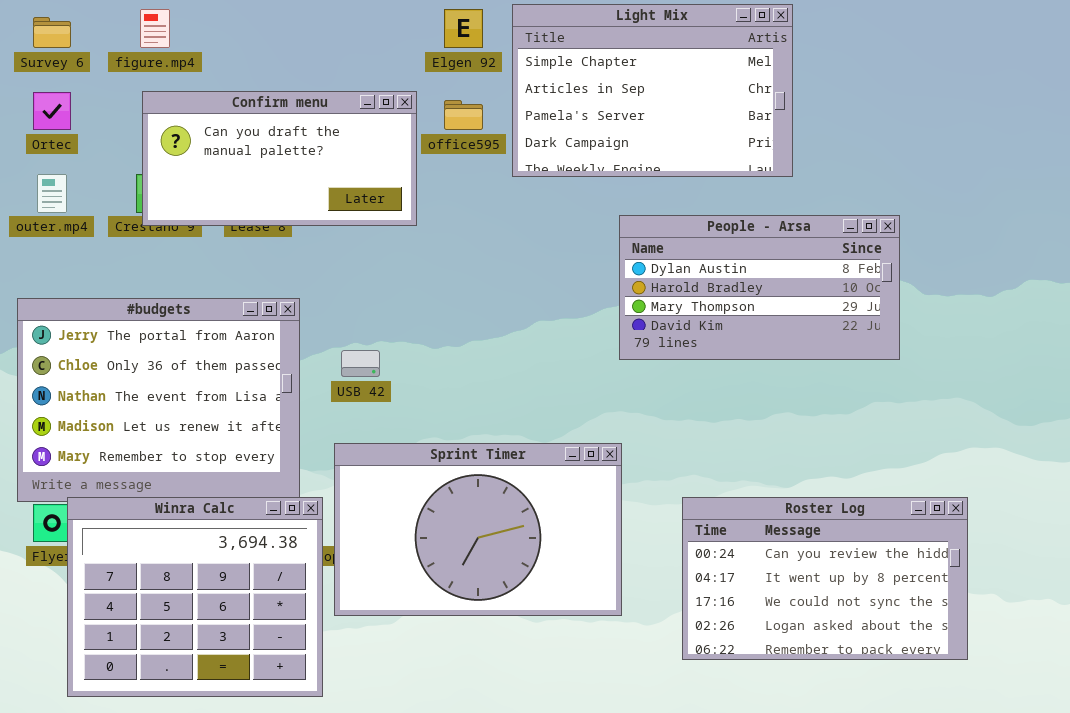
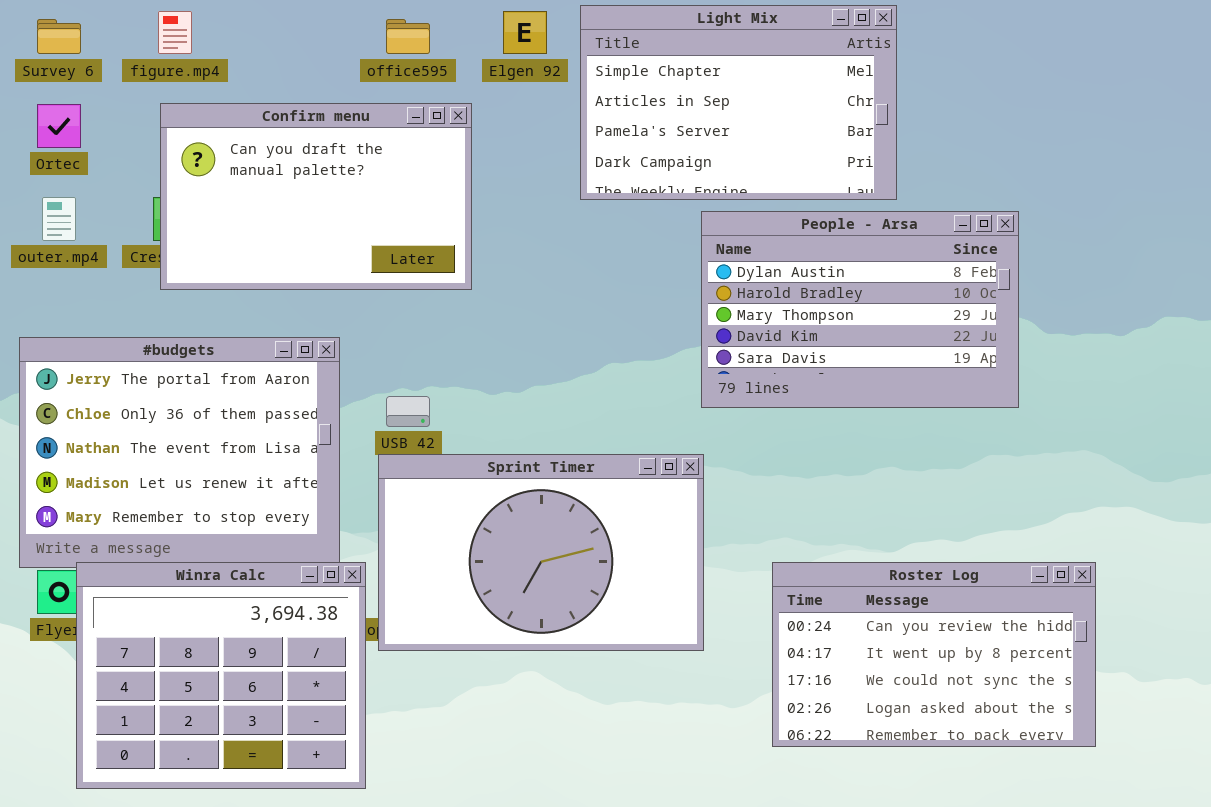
Confirm menu: [142,91,417,226] -> [160,103,472,290], resized
office595: [444,100,483,130] -> [386,19,430,54], moved
People - Arsa: [619,215,900,360] -> [701,211,1019,408], resized
Sprint Timer: [334,443,622,616] -> [378,454,704,651], moved

